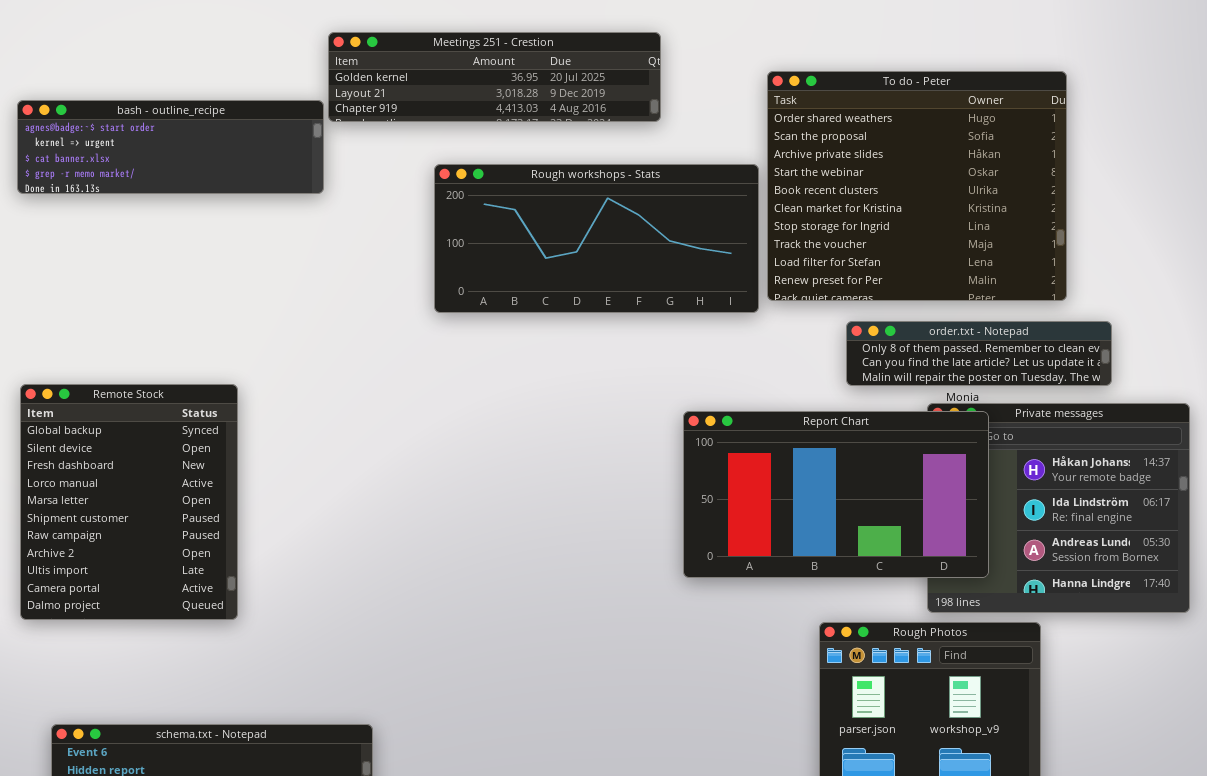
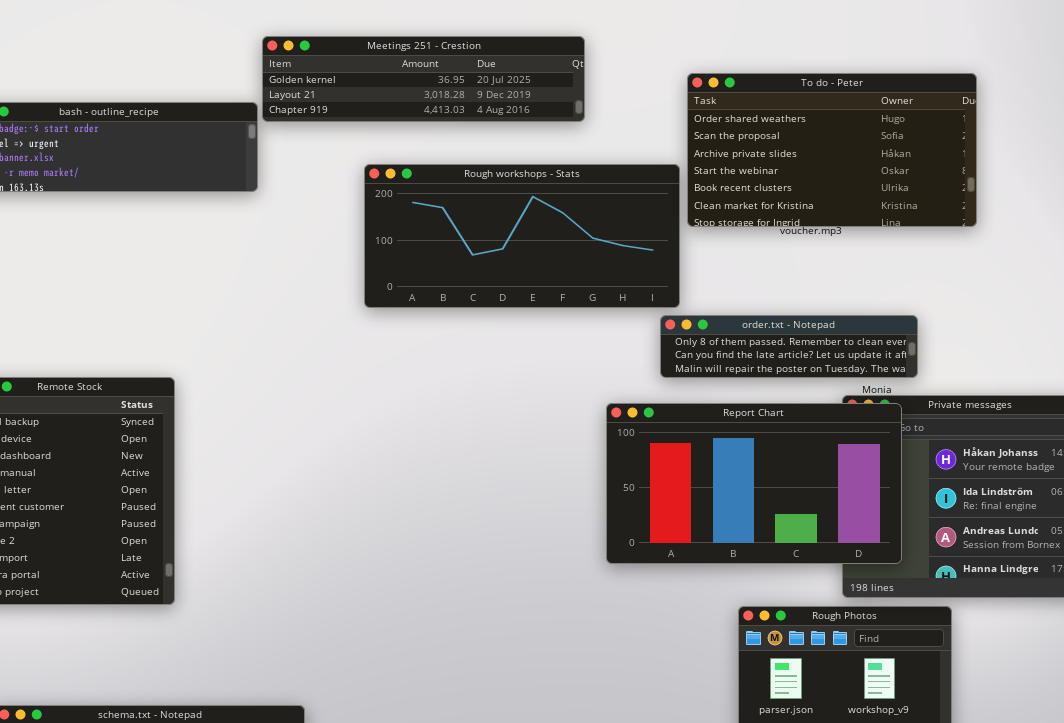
To do - Peter: [767,71,1067,301] -> [687,73,977,227], resized
order.txt - Notepad: [846,321,1112,386] -> [660,315,918,378], moved

